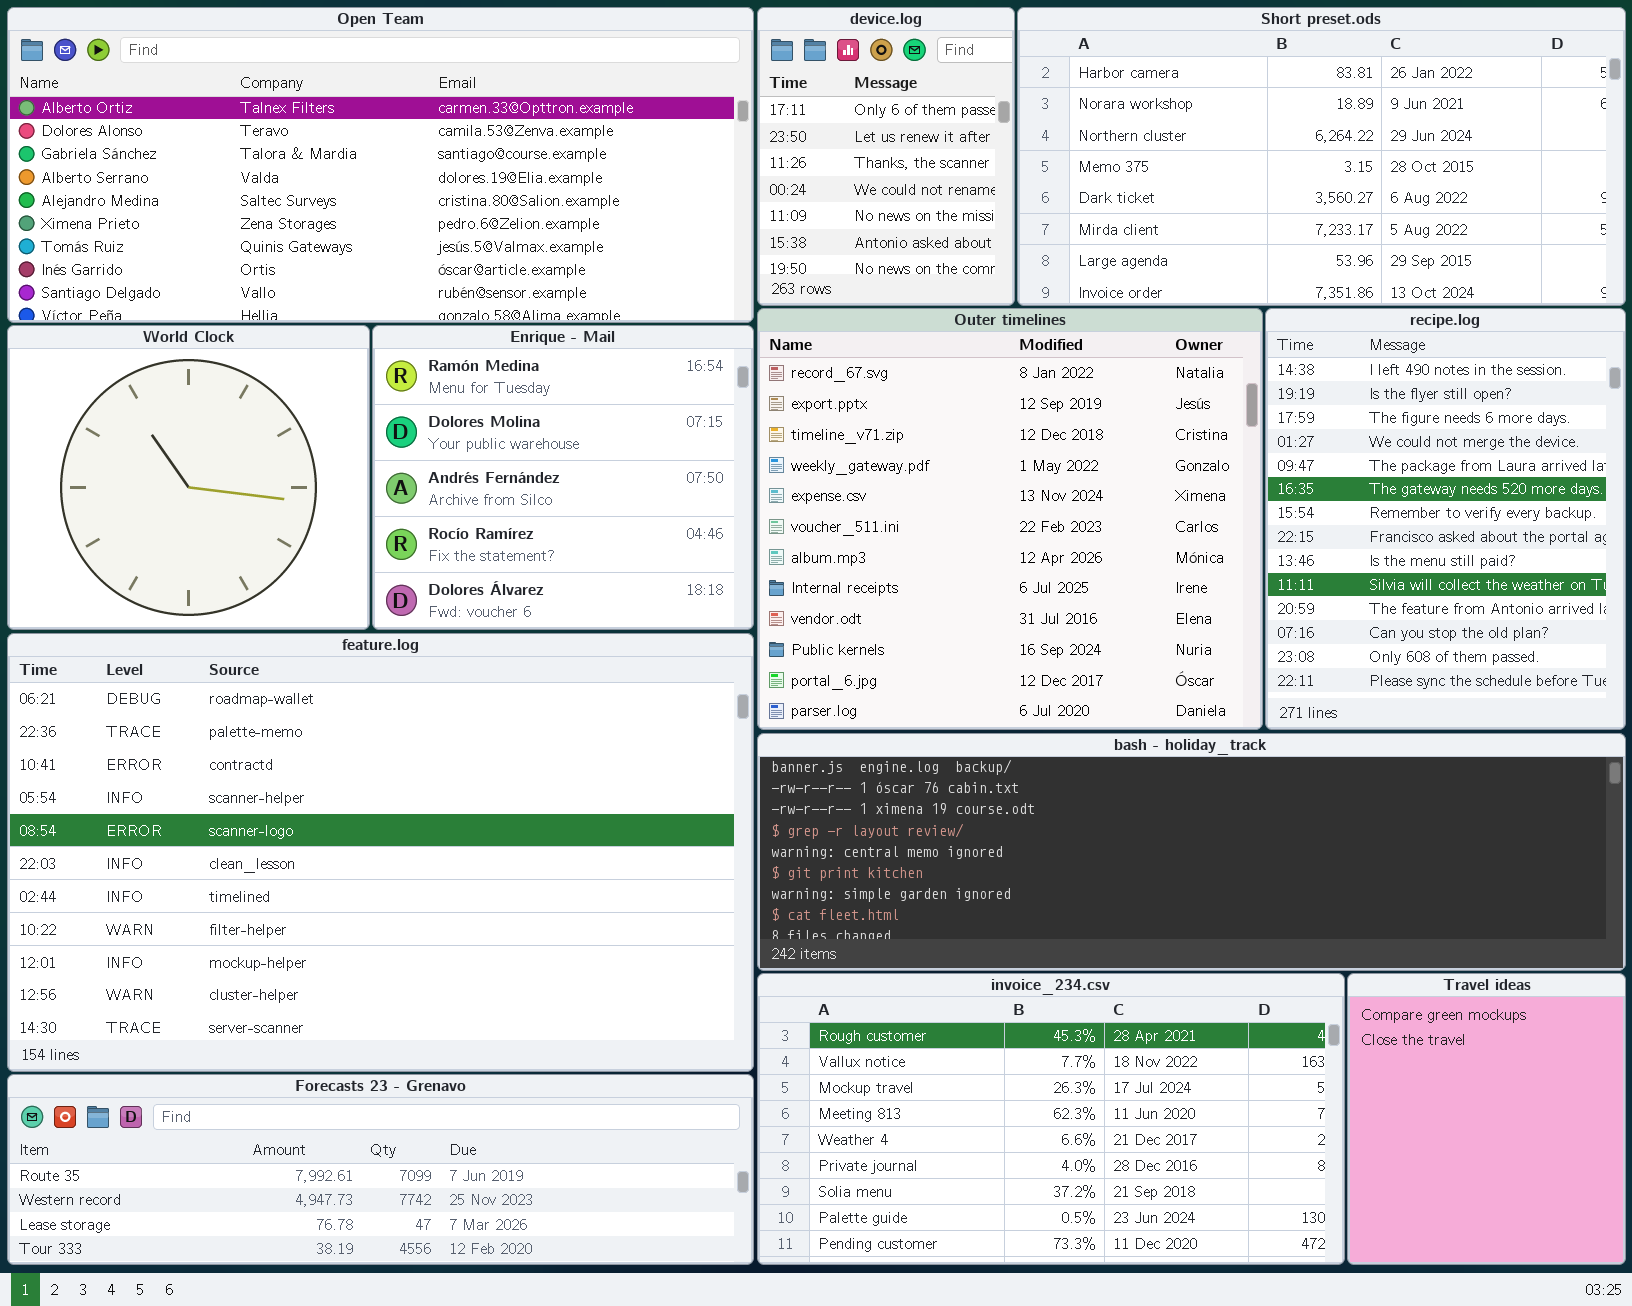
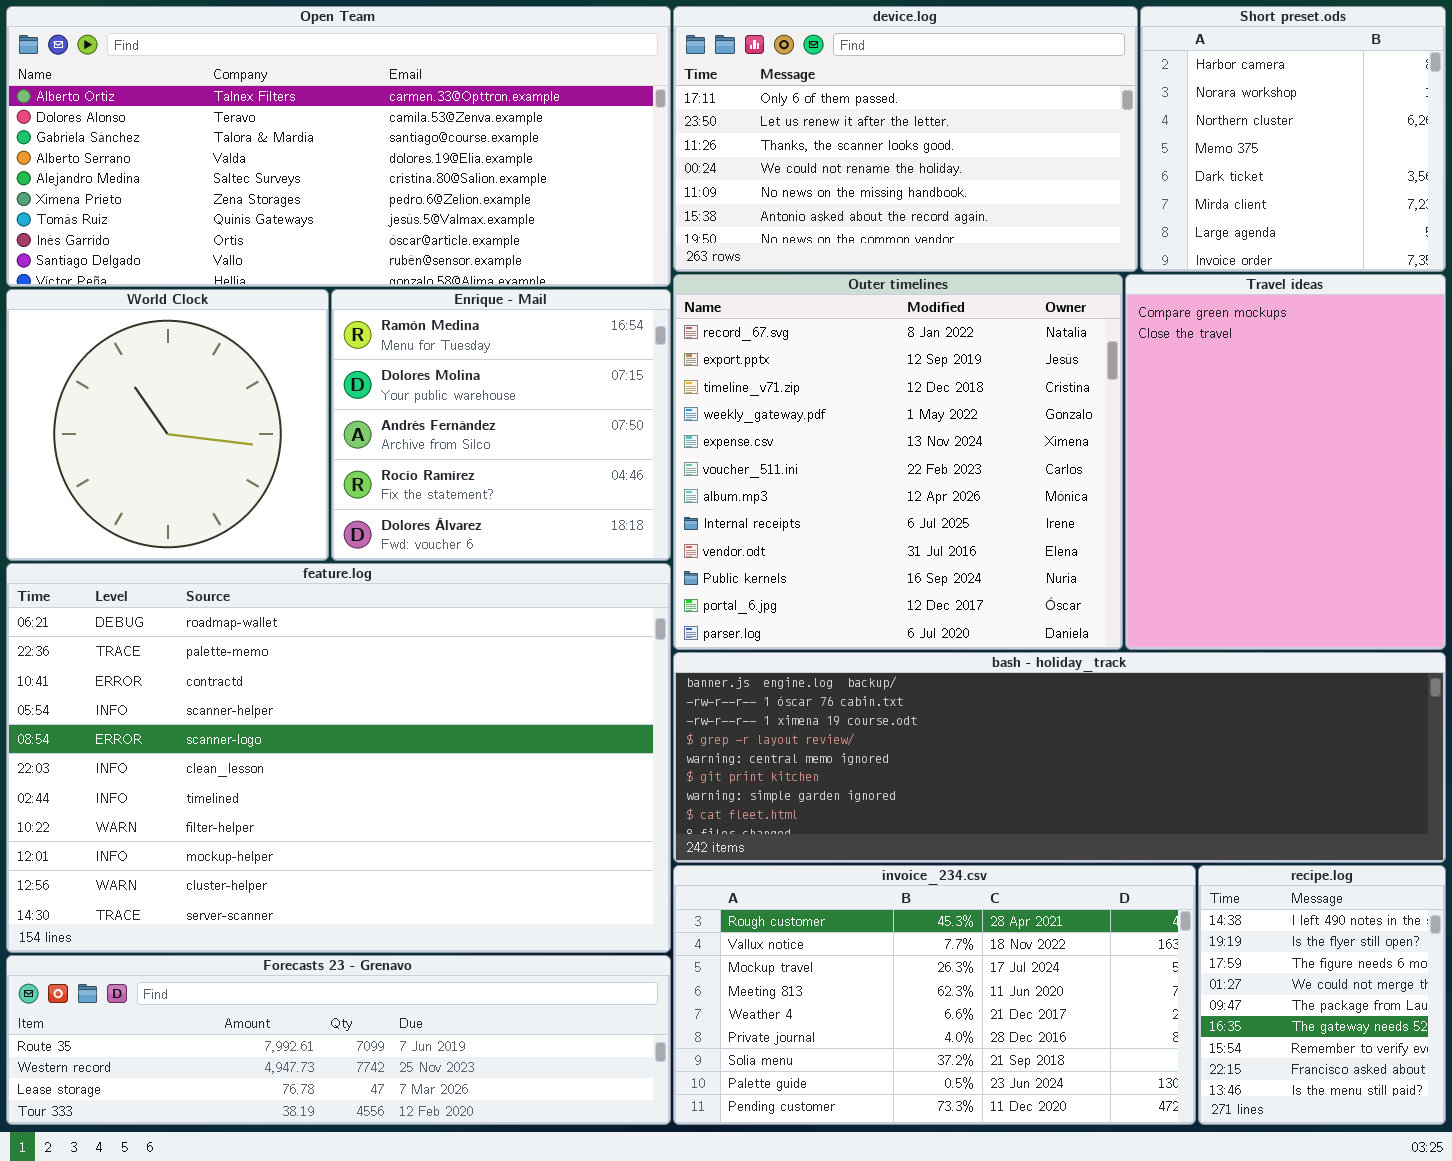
device.log: [757,7,1015,306] -> [673,6,1138,272], resized
Short preset.ods: [1017,7,1626,306] -> [1140,6,1446,272], resized
recipe.log: [1265,308,1626,730] -> [1198,865,1446,1125], moved, resized
Travel ideas: [1347,973,1626,1265] -> [1125,274,1446,650], moved, resized

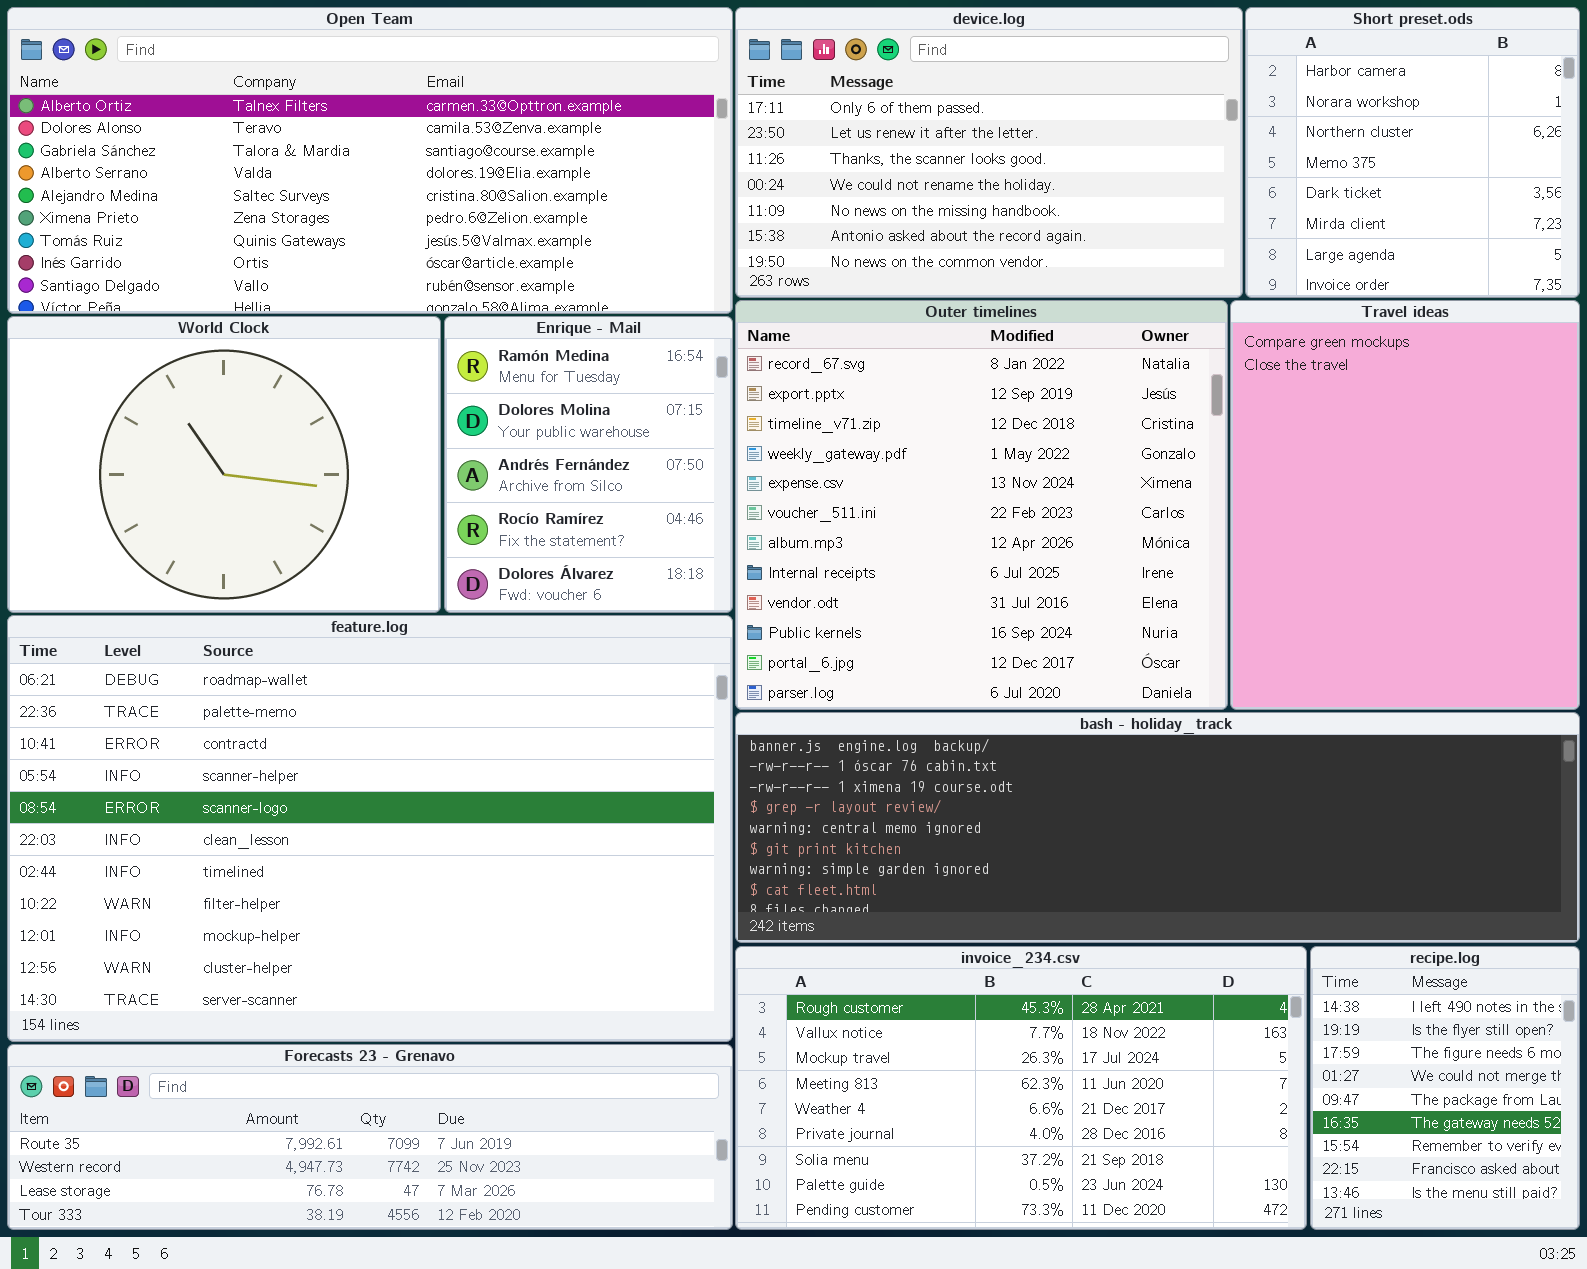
World Clock: [6,289,329,561] -> [7,316,441,613], resized
Enrique - Mail: [331,289,671,561] -> [444,316,733,613], resized

